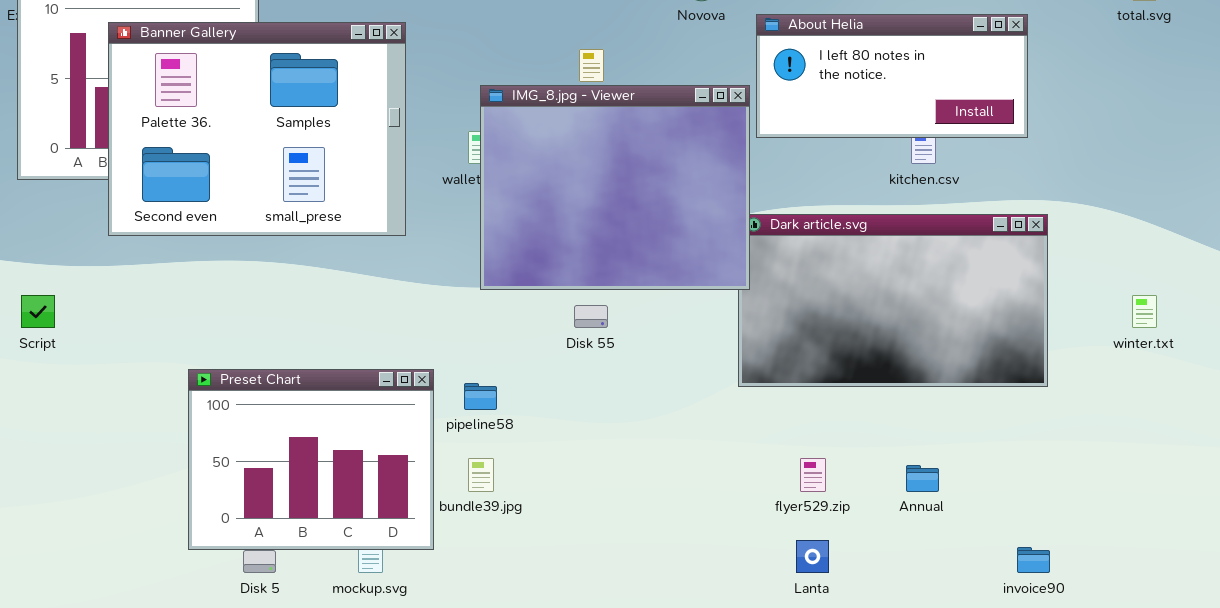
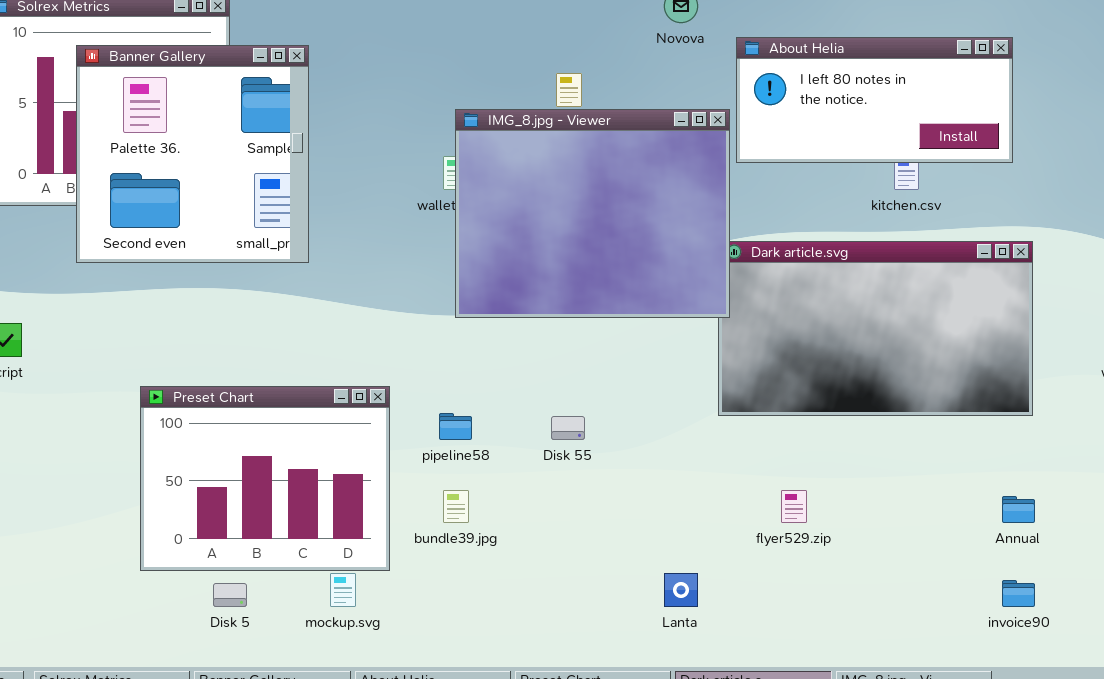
Banner Gallery: [108,22,406,236] -> [76,45,309,263], resized
Disk 55: [574,305,608,328] -> [551,416,585,440], moved
Preset Chart: [188,369,434,550] -> [140,386,390,571], moved
Annual: [906,465,939,492] -> [1002,496,1035,523], moved
Lanta: [796,540,829,573] -> [664,573,698,607], moved

